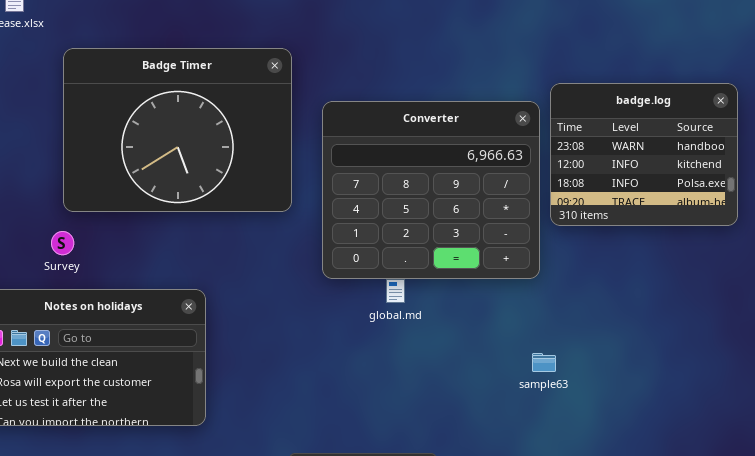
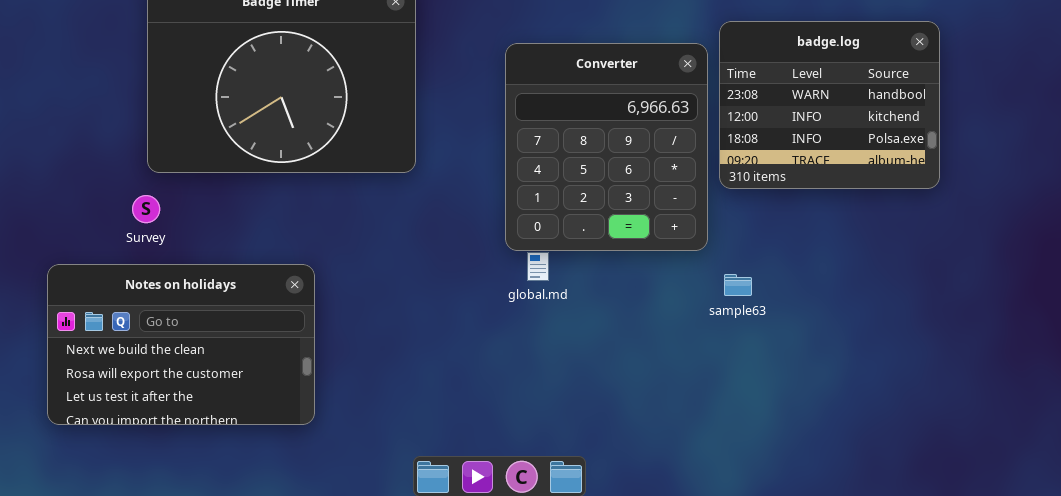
Converter: [322,101,540,279] -> [505,43,708,251], resized
sample63: [532,353,556,372] -> [724,274,752,296], moved

